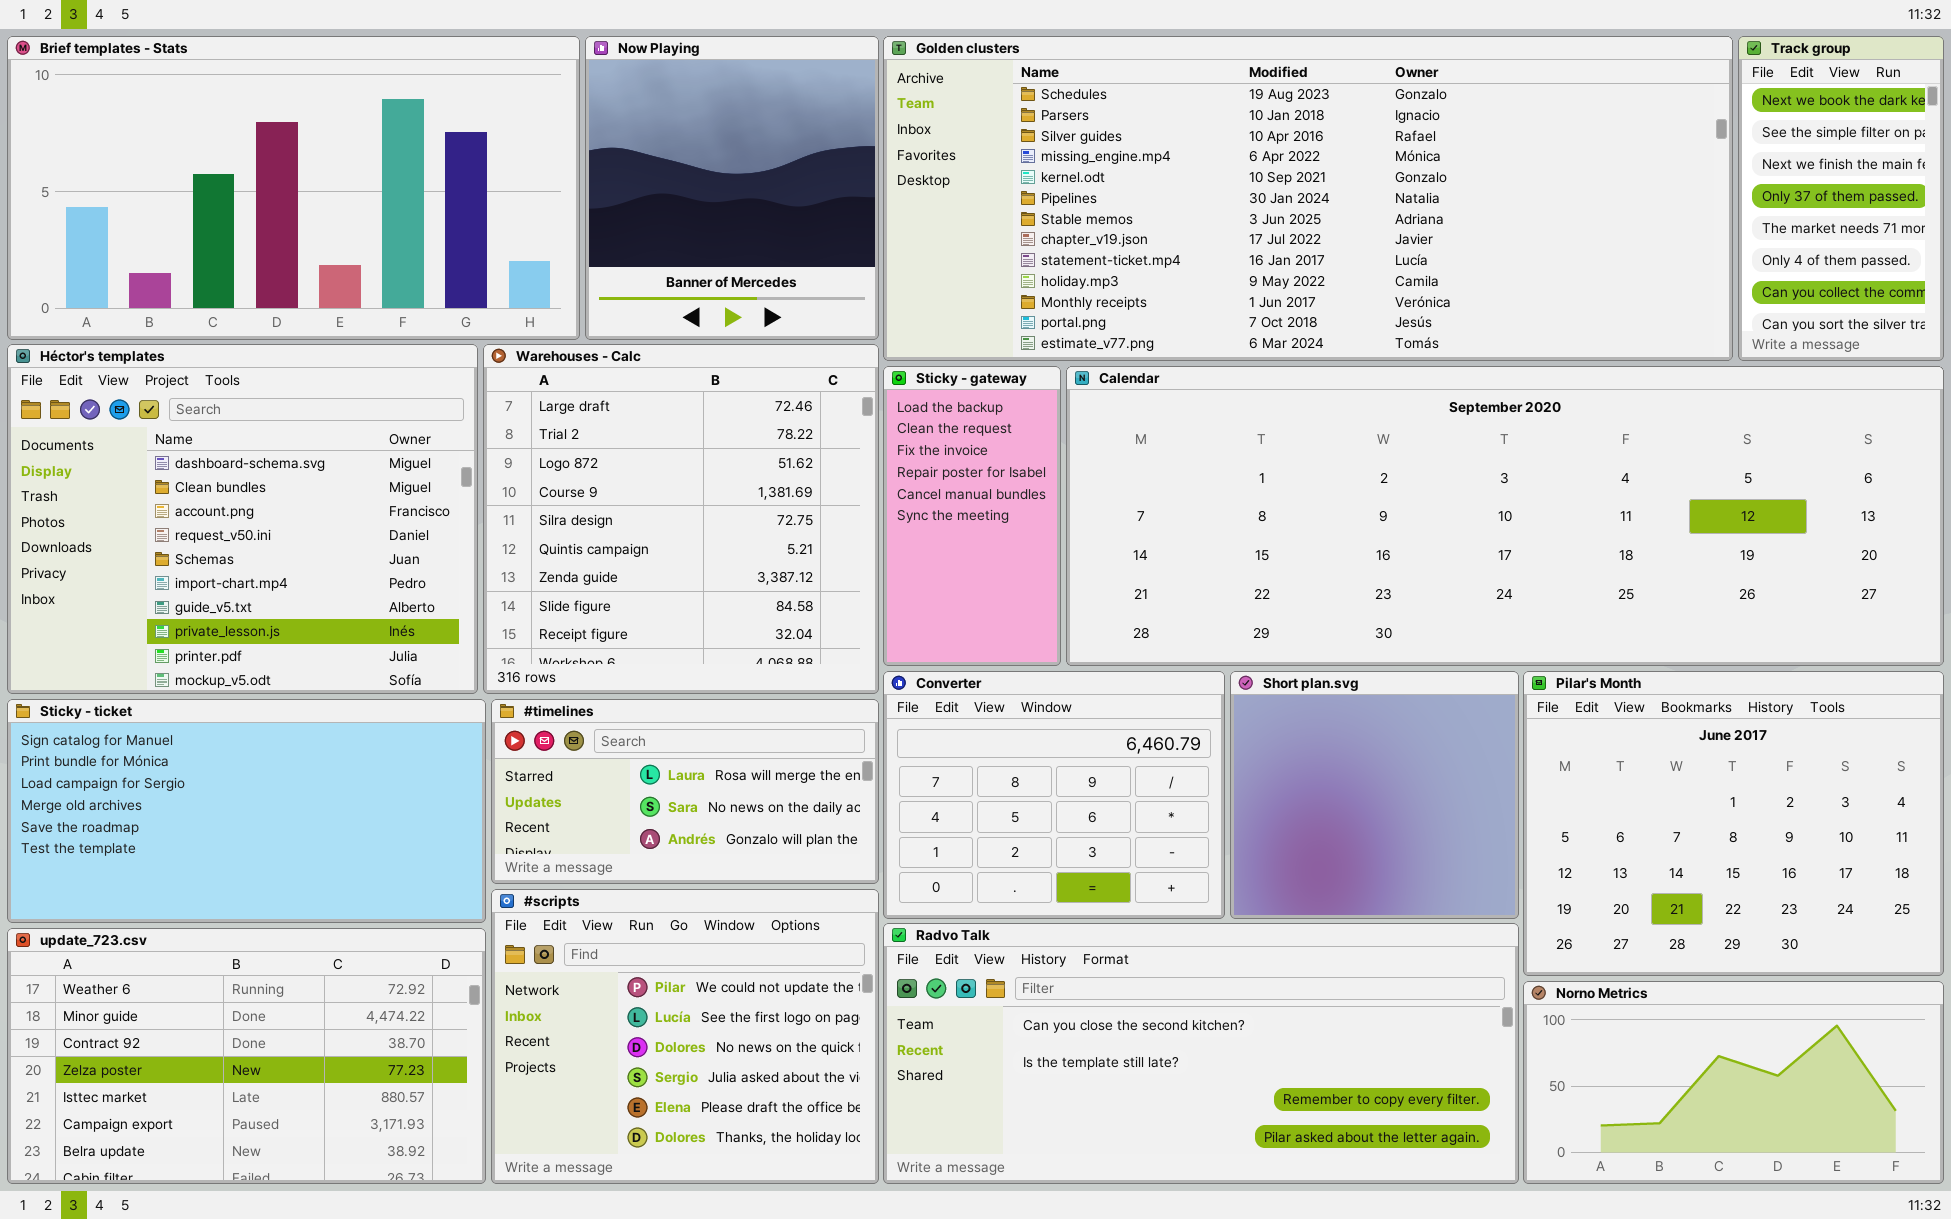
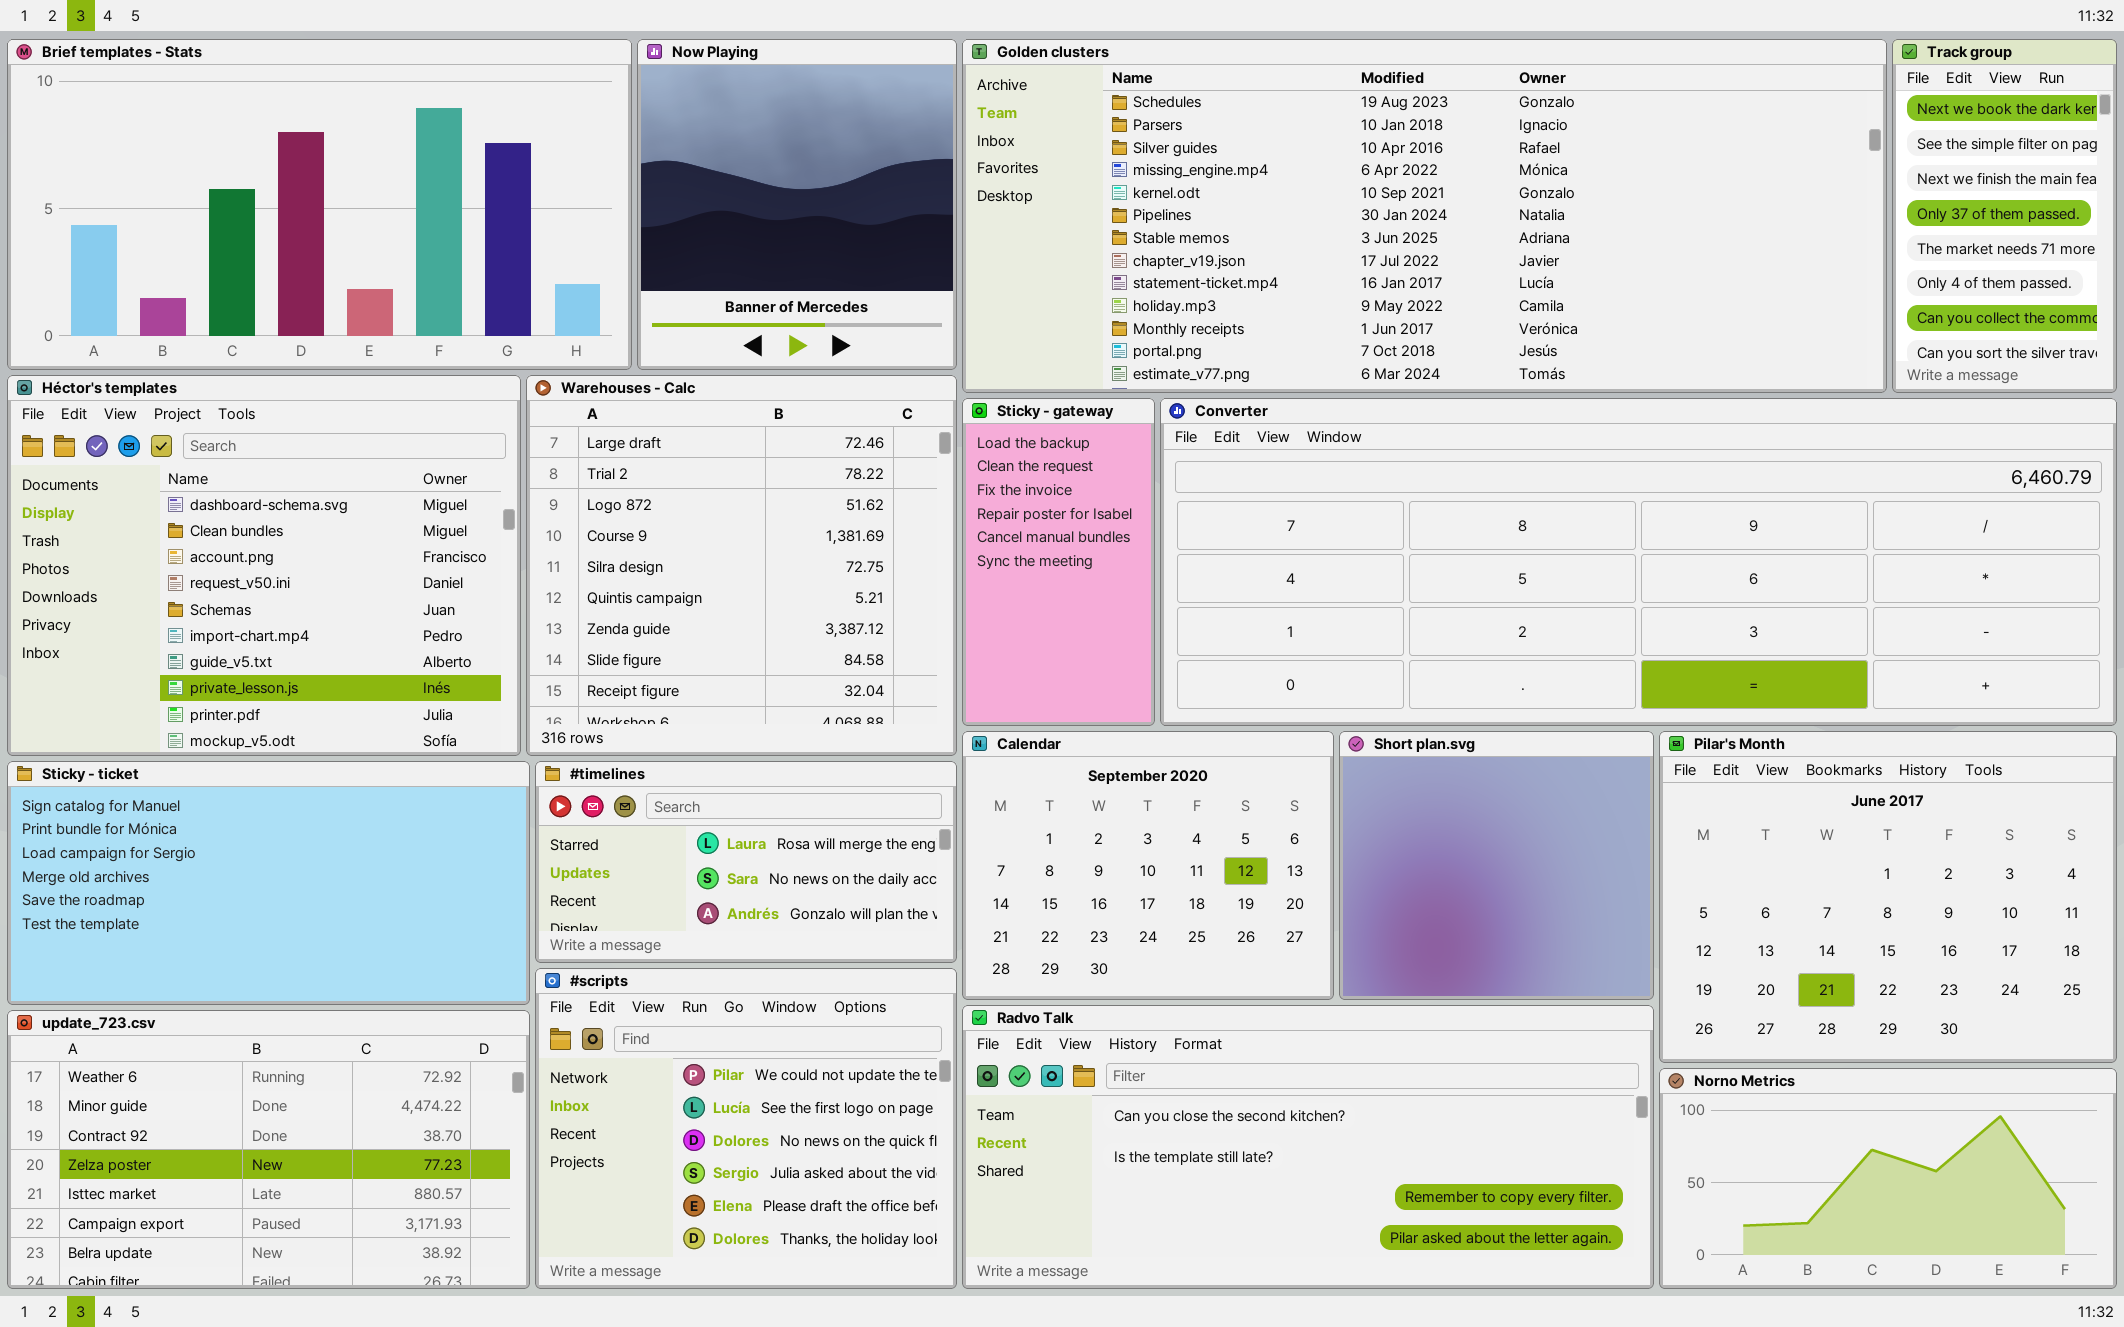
Calendar: [1066,366,1944,666] -> [962,731,1334,1000], moved, resized
Converter: [883,671,1225,919] -> [1160,398,2117,726], moved, resized

